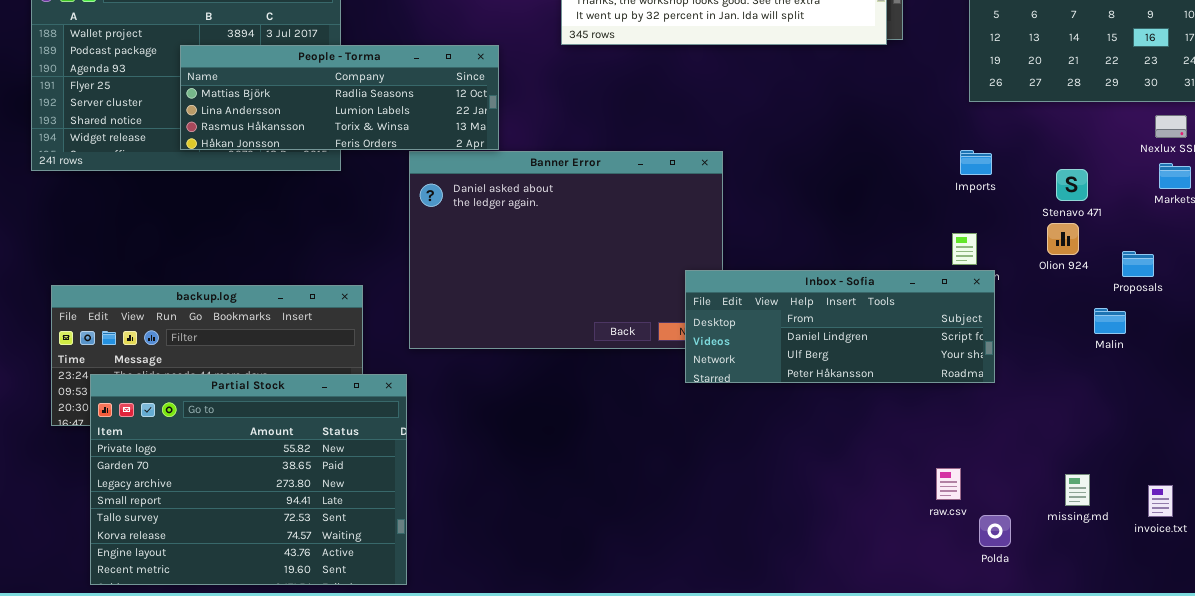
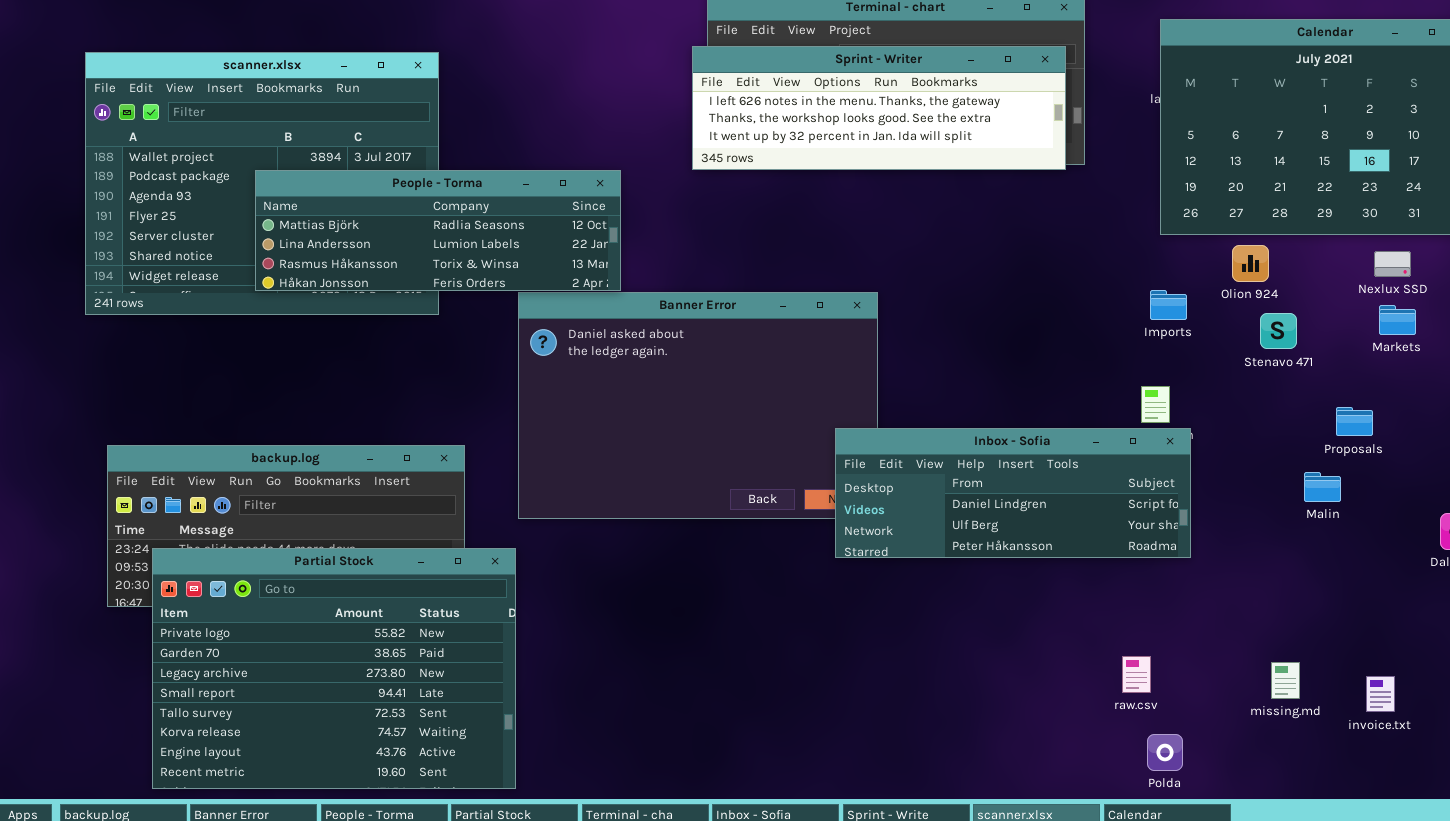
Olion 924: [1047,223,1079,255] -> [1232,245,1269,282], moved
Polda: [979,515,1011,547] -> [1147,734,1183,771], moved

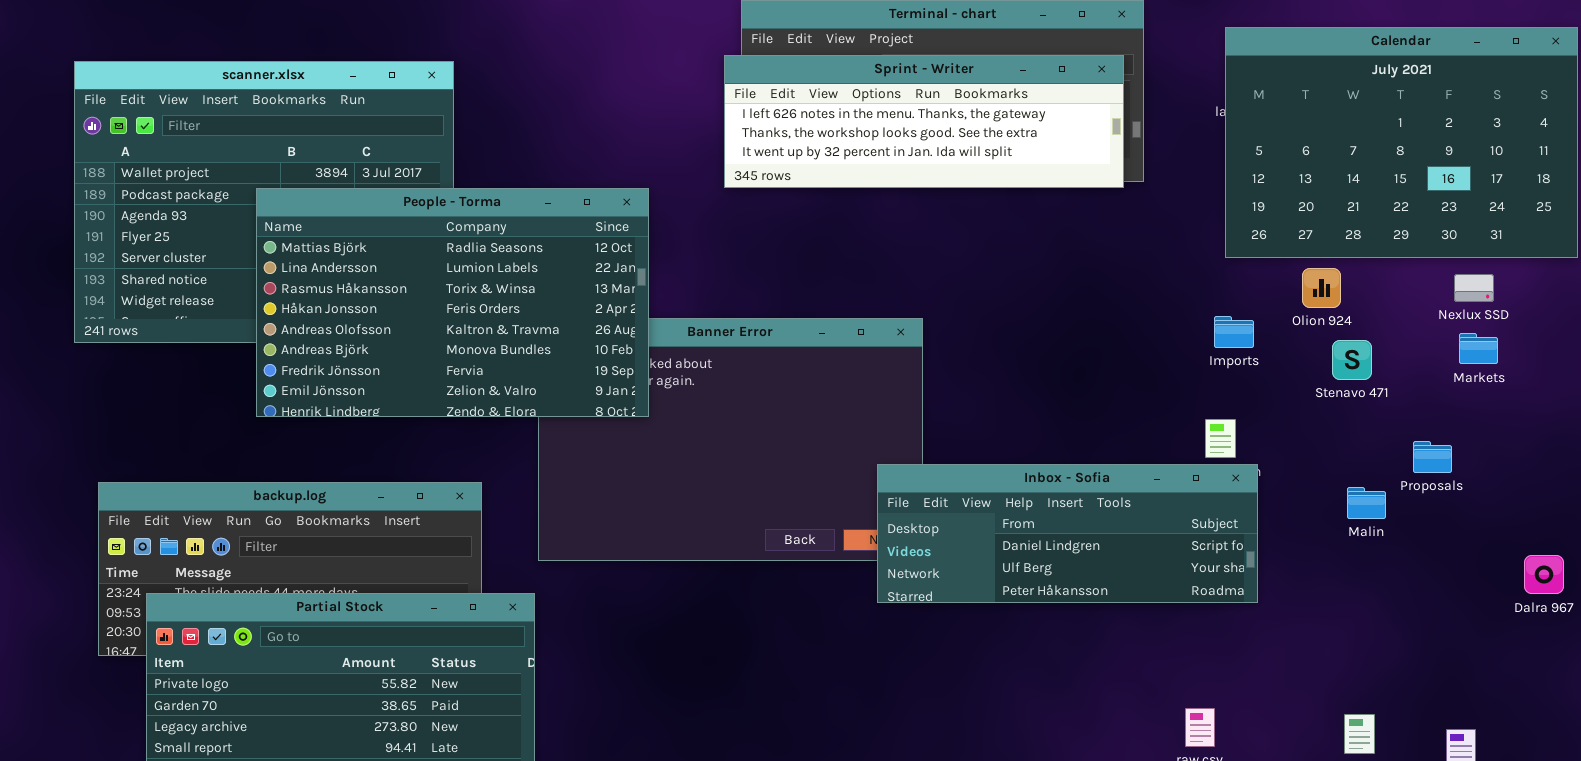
People - Torma: [255,170,621,291] -> [256,188,649,417], resized
Malin: [1304,472,1341,502] -> [1347,487,1386,519], moved

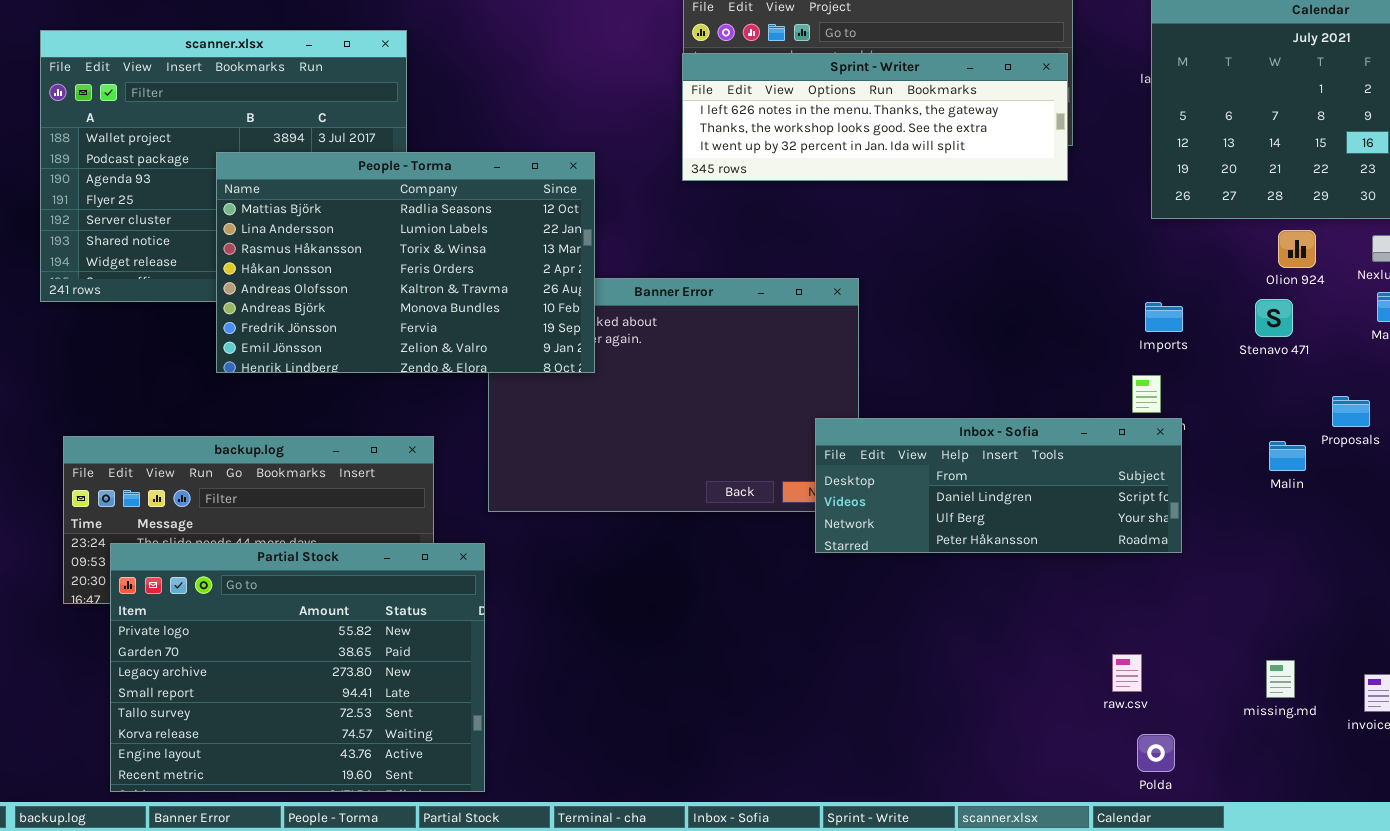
Sprint - Writer: [724,55,1124,188] -> [682,53,1068,181], moved
Olion 924: [1302,268,1341,308] -> [1278,230,1316,268], moved
Imports: [1214,316,1254,348] -> [1145,302,1183,332], moved

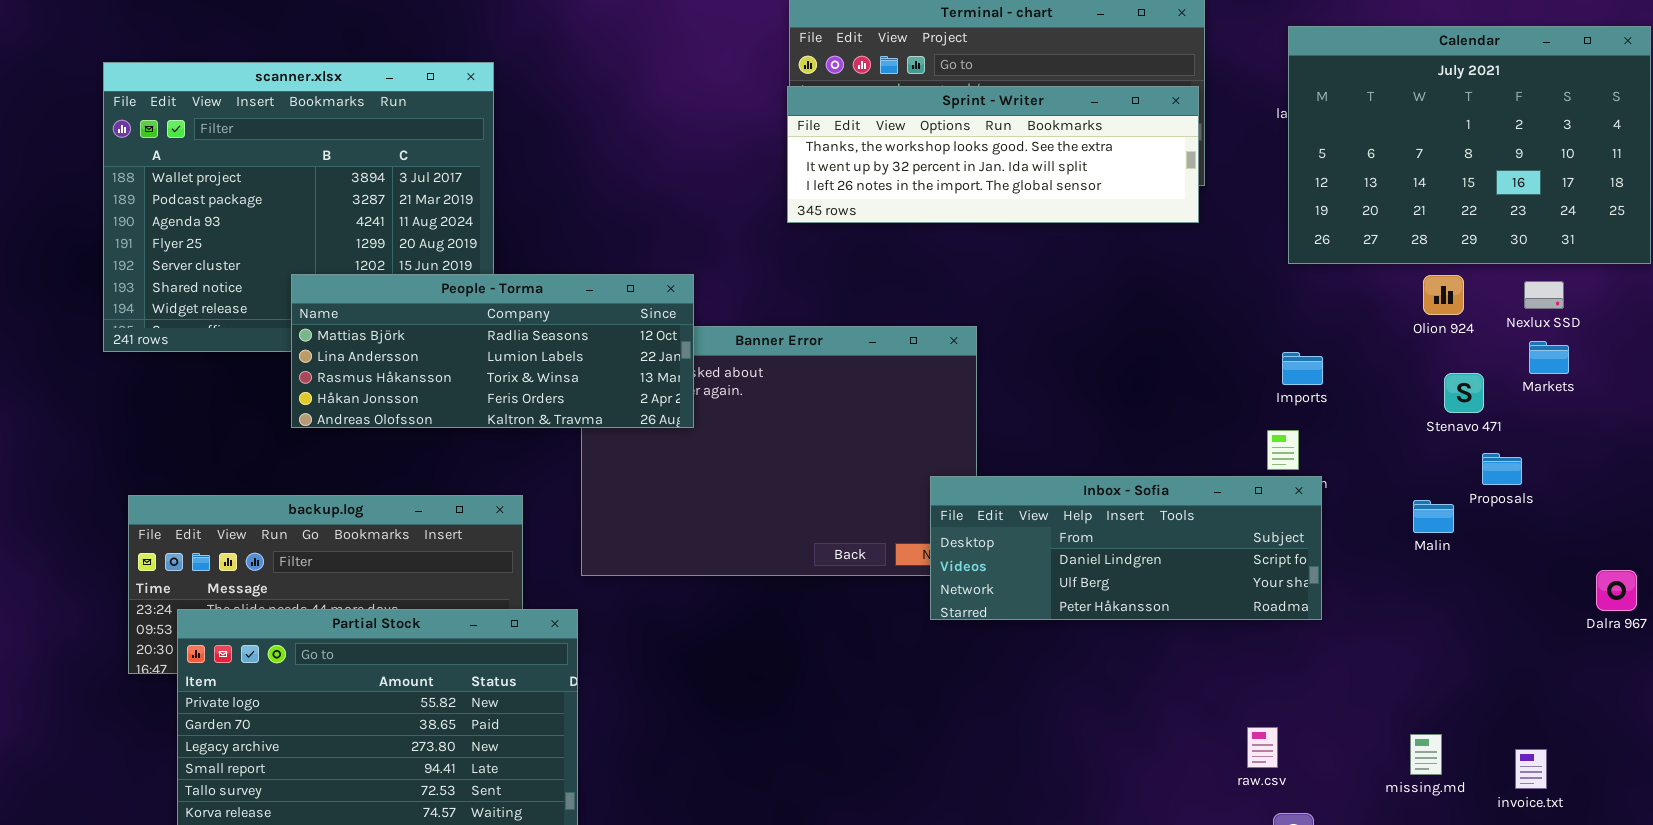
Sprint - Writer: [682,53,1068,181] -> [787,86,1199,223], scrolled down 1 row
People - Torma: [216,152,595,373] -> [291,274,694,428], resized
Stenavo 471: [1255,299,1293,337] -> [1444,373,1484,413], moved

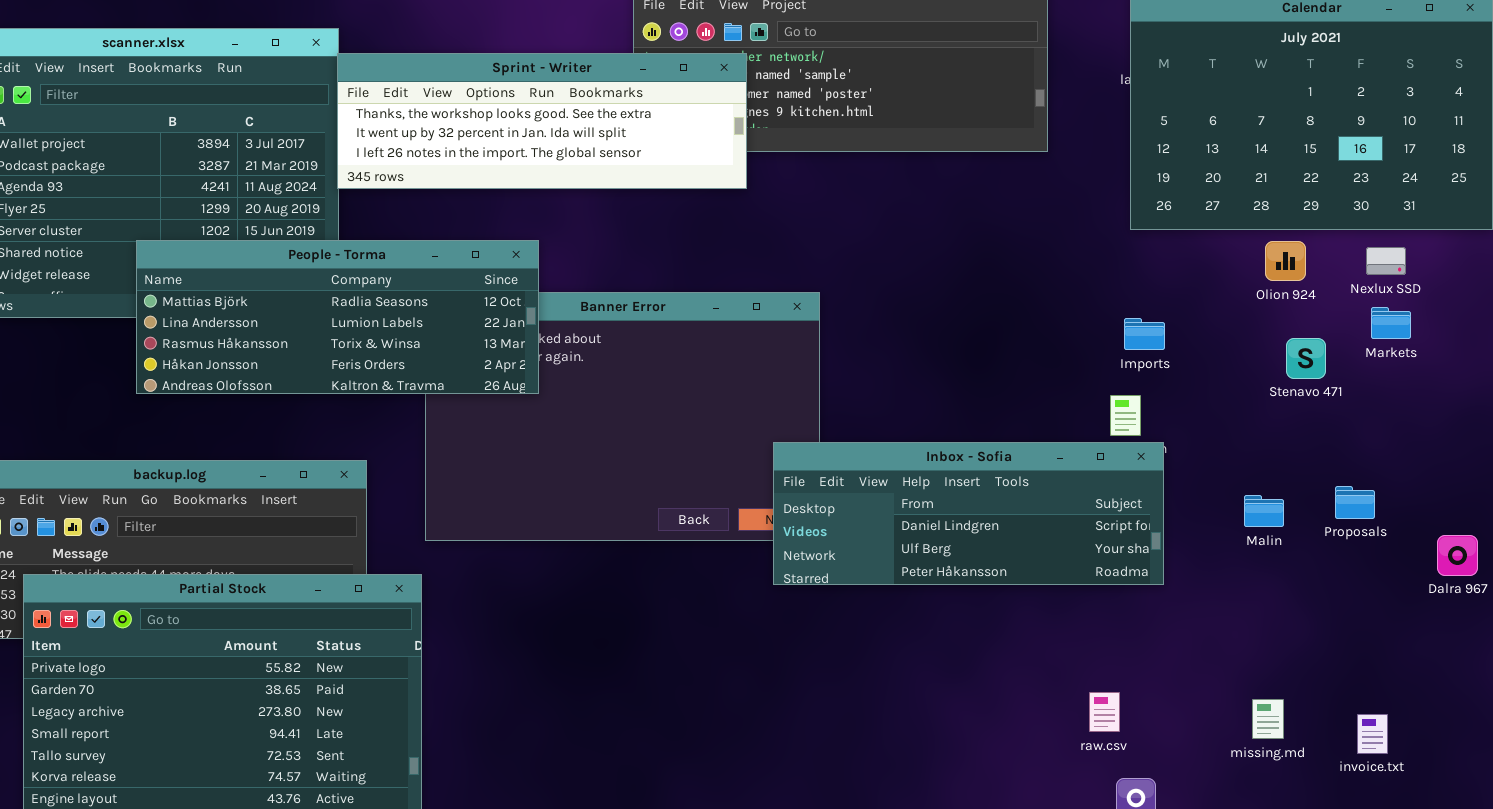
Sprint - Writer: [787,86,1199,223] -> [337,53,747,189], moved
Proposals: [1482,453,1522,485] -> [1335,486,1375,519], moved
Malin: [1413,500,1454,533] -> [1244,495,1284,527], moved

